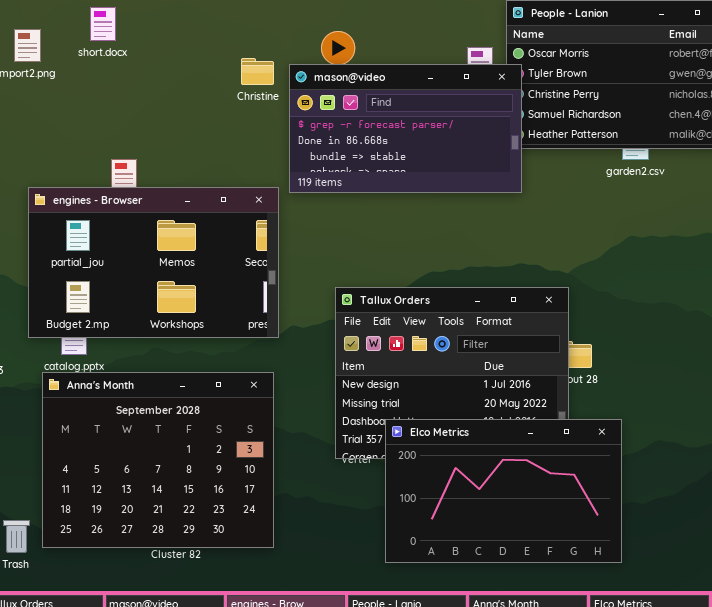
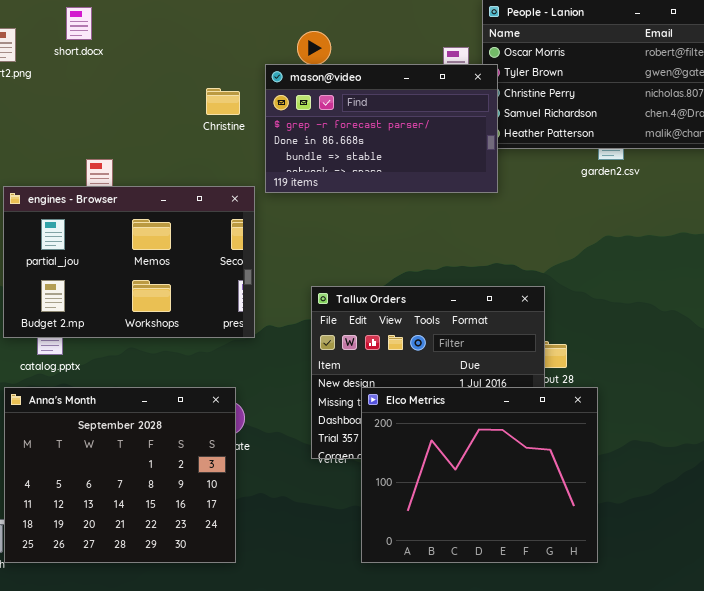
Christine: [241,58,274,85] -> [206,88,240,115], moved
Anna's Month: [42,372,274,548] -> [4,387,236,563], moved
Elco Metrics: [385,419,622,563] -> [361,387,598,563], resized

